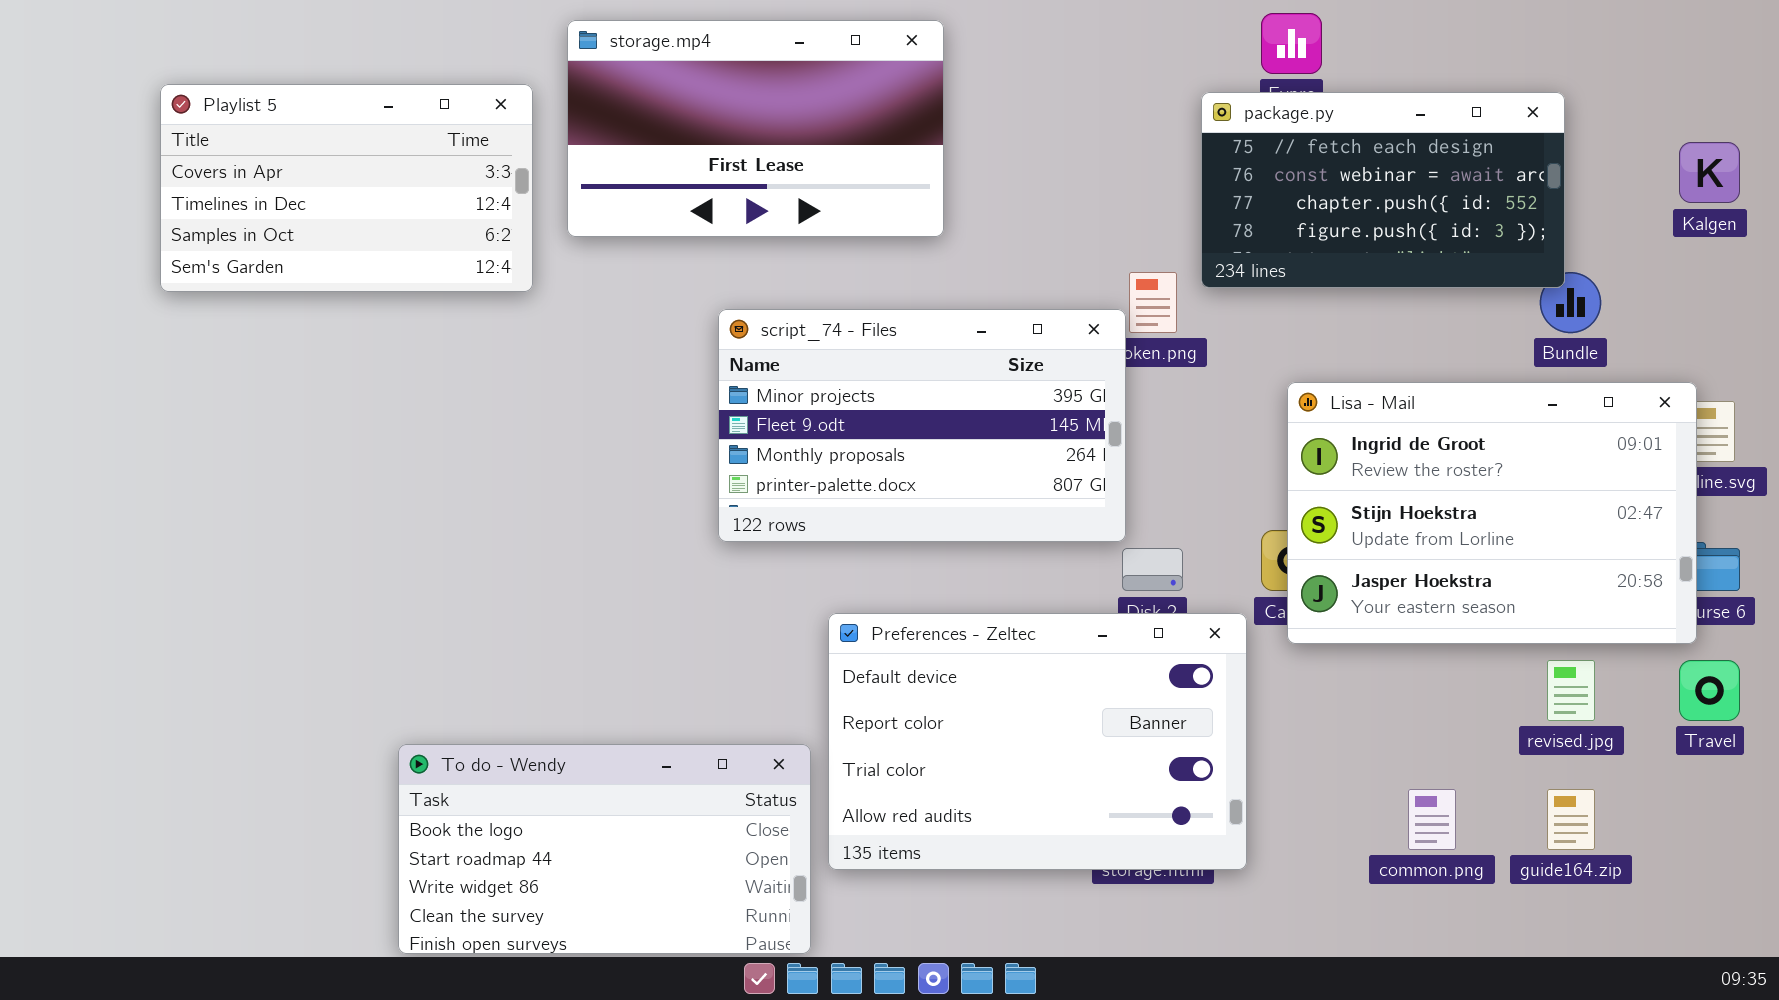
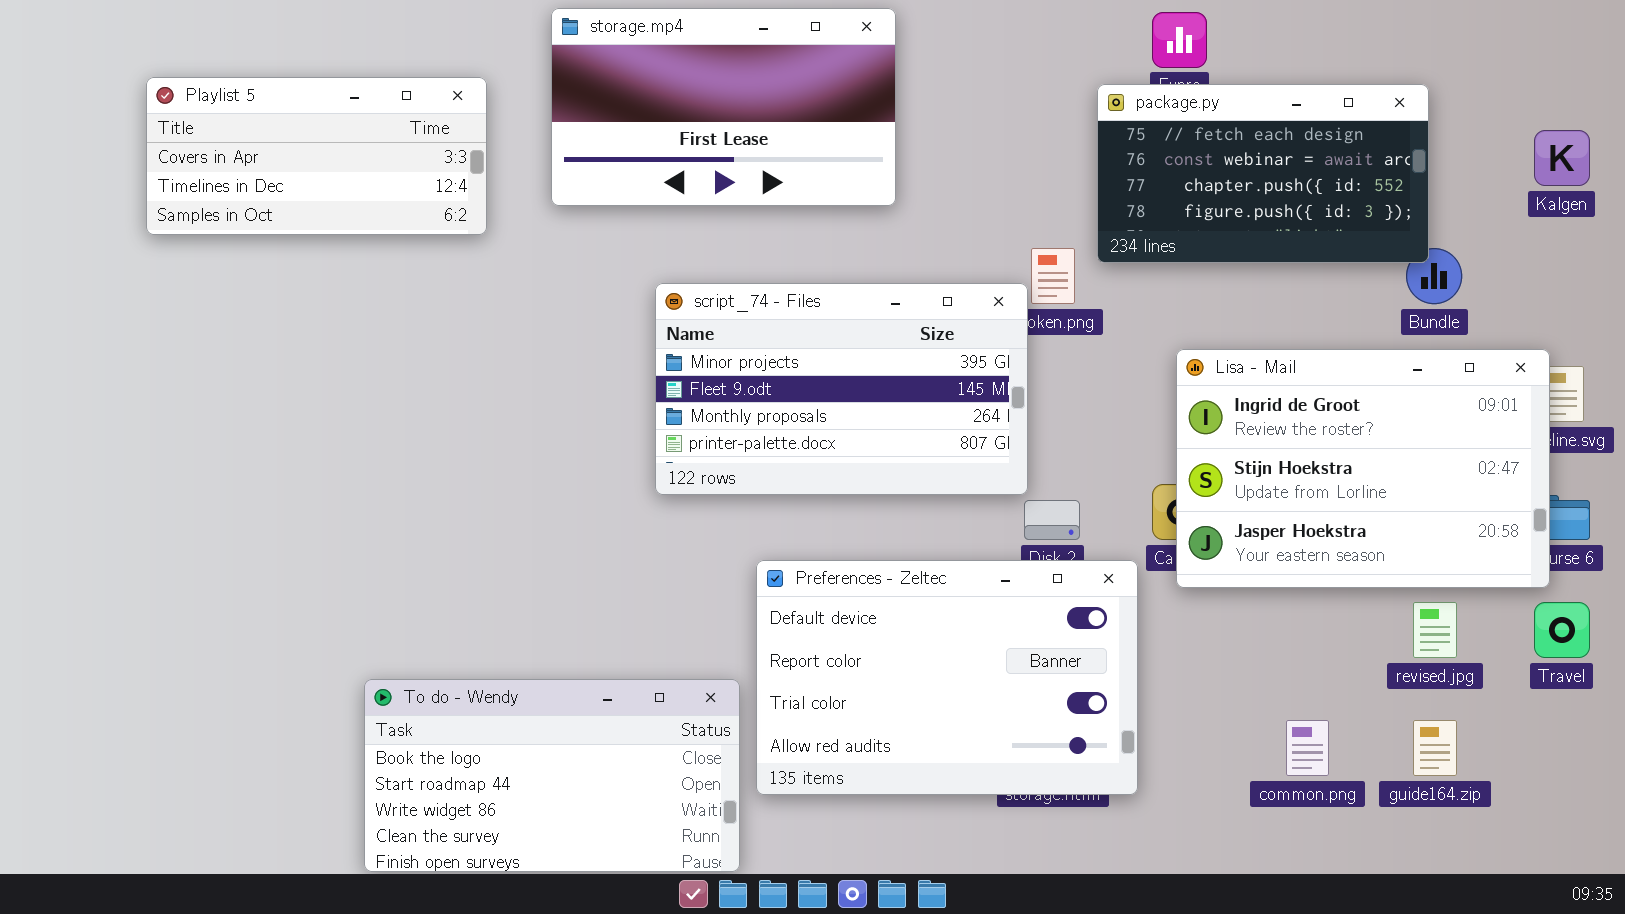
storage.mp4: [567,20,944,237] -> [551,8,896,206], moved
Playlist 5: [160,84,533,292] -> [146,77,487,235], resized

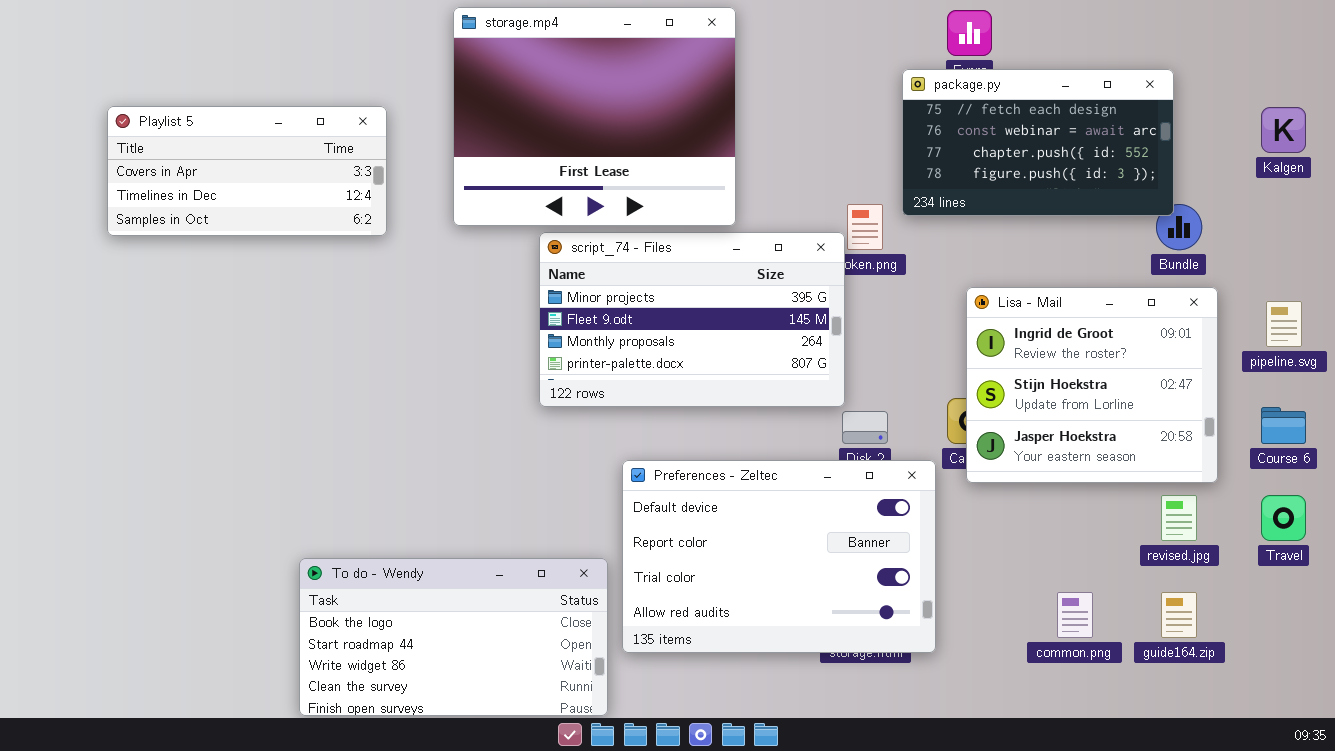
storage.mp4: [551,8,896,206] -> [453,7,736,226], resized
Playlist 5: [146,77,487,235] -> [107,106,387,236], moved
Lisa - Mail: [1176,349,1550,588] -> [966,287,1218,483], resized

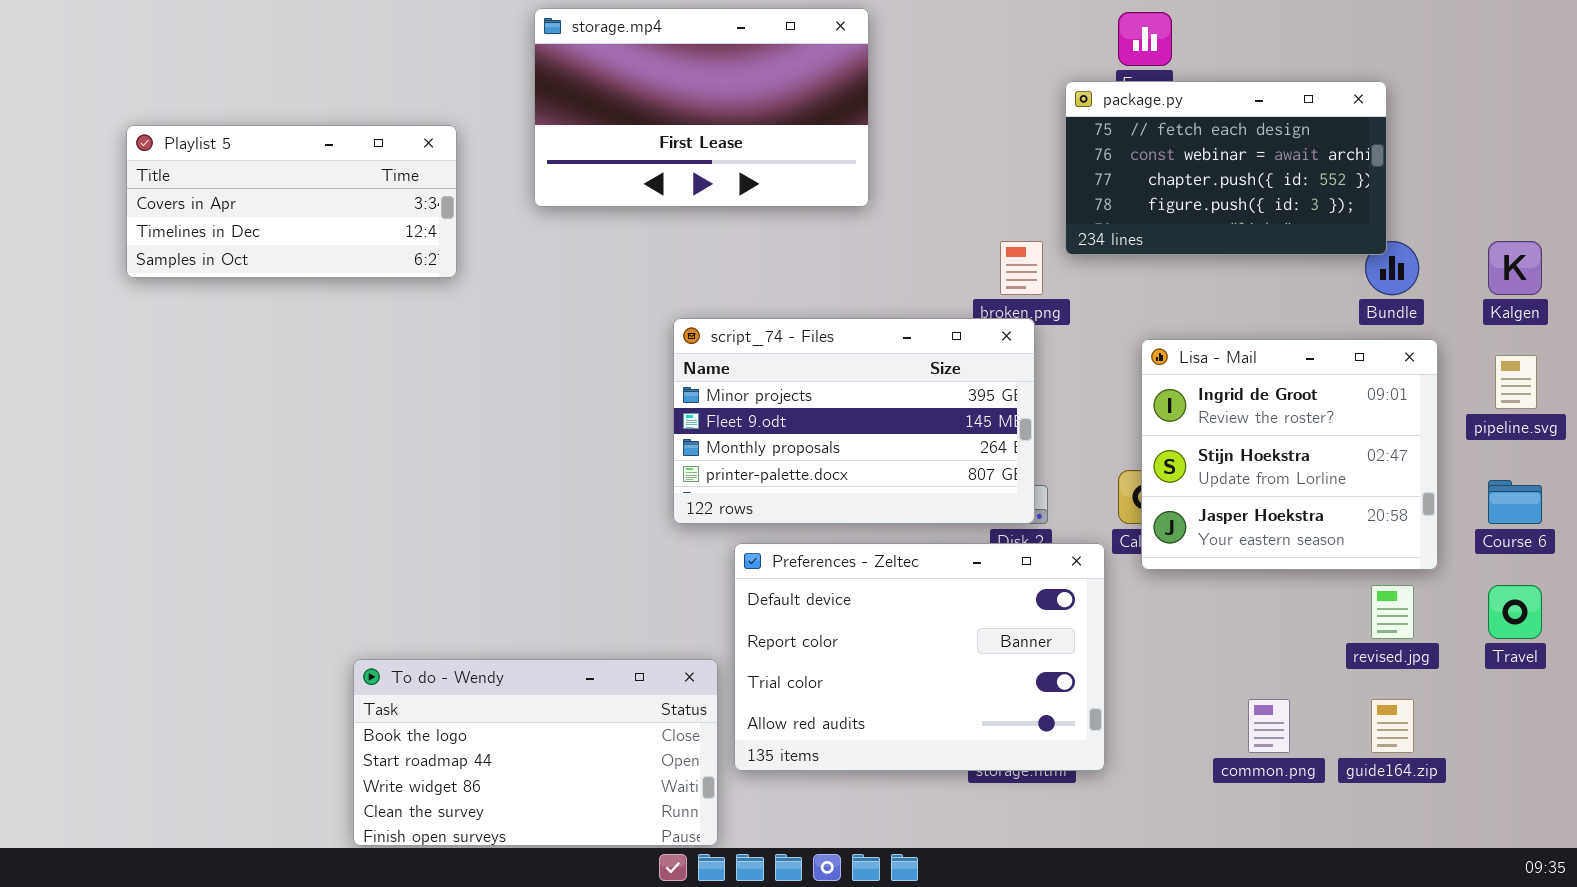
storage.mp4: [453,7,736,226] -> [534,8,869,207], resized
Kalgen: [1261,107,1306,153] -> [1488,241,1542,295], moved
script_74 - Files: [539,232,845,407] -> [673,318,1035,524], moved

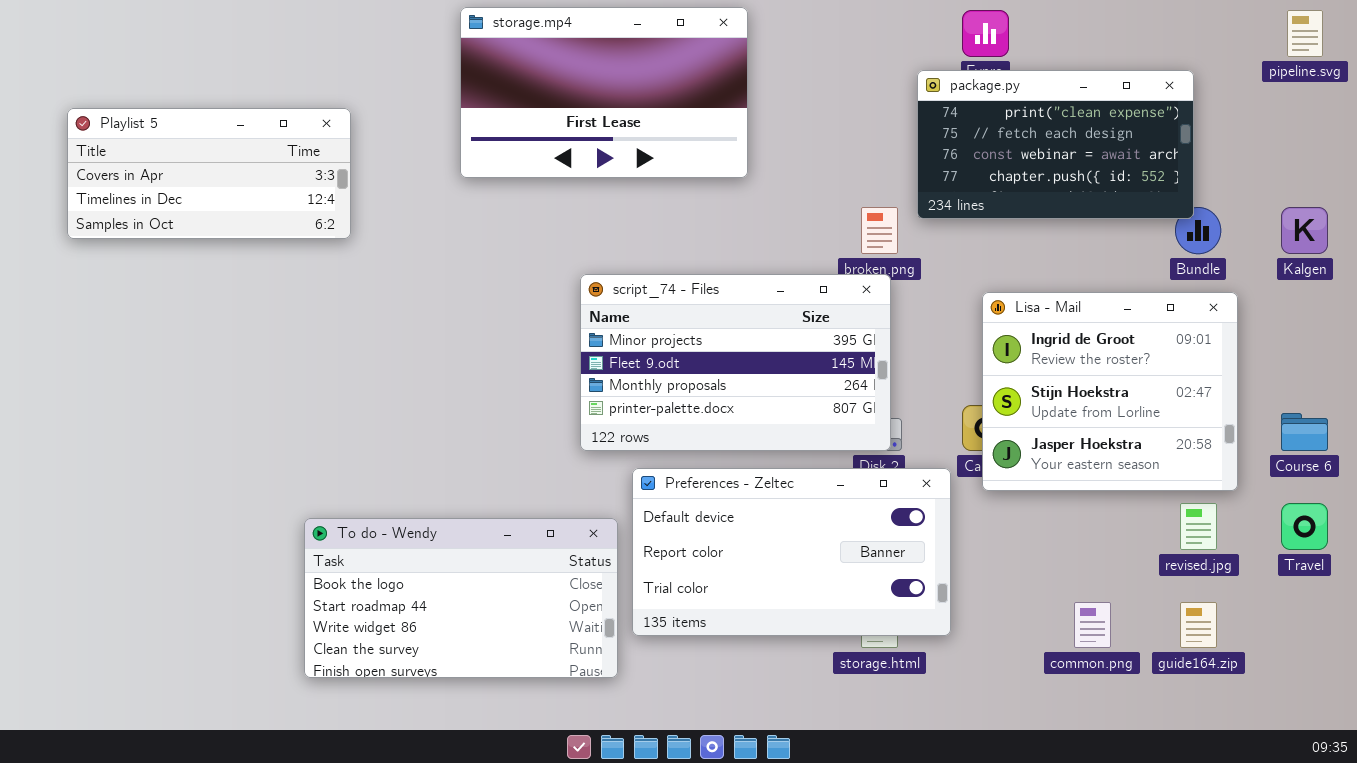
package.py: [1065,81,1387,255] -> [917,70,1194,219], scrolled up 1 row
Playlist 5: [126,125,457,278] -> [67,108,351,239], moved
pipeline.svg: [1495,355,1537,409] -> [1287,10,1323,57], moved
Preferences - Zeltec: [734,543,1105,771] -> [632,468,951,636], resized
To do - Wendy: [353,659,718,846] -> [304,518,618,678], moved

